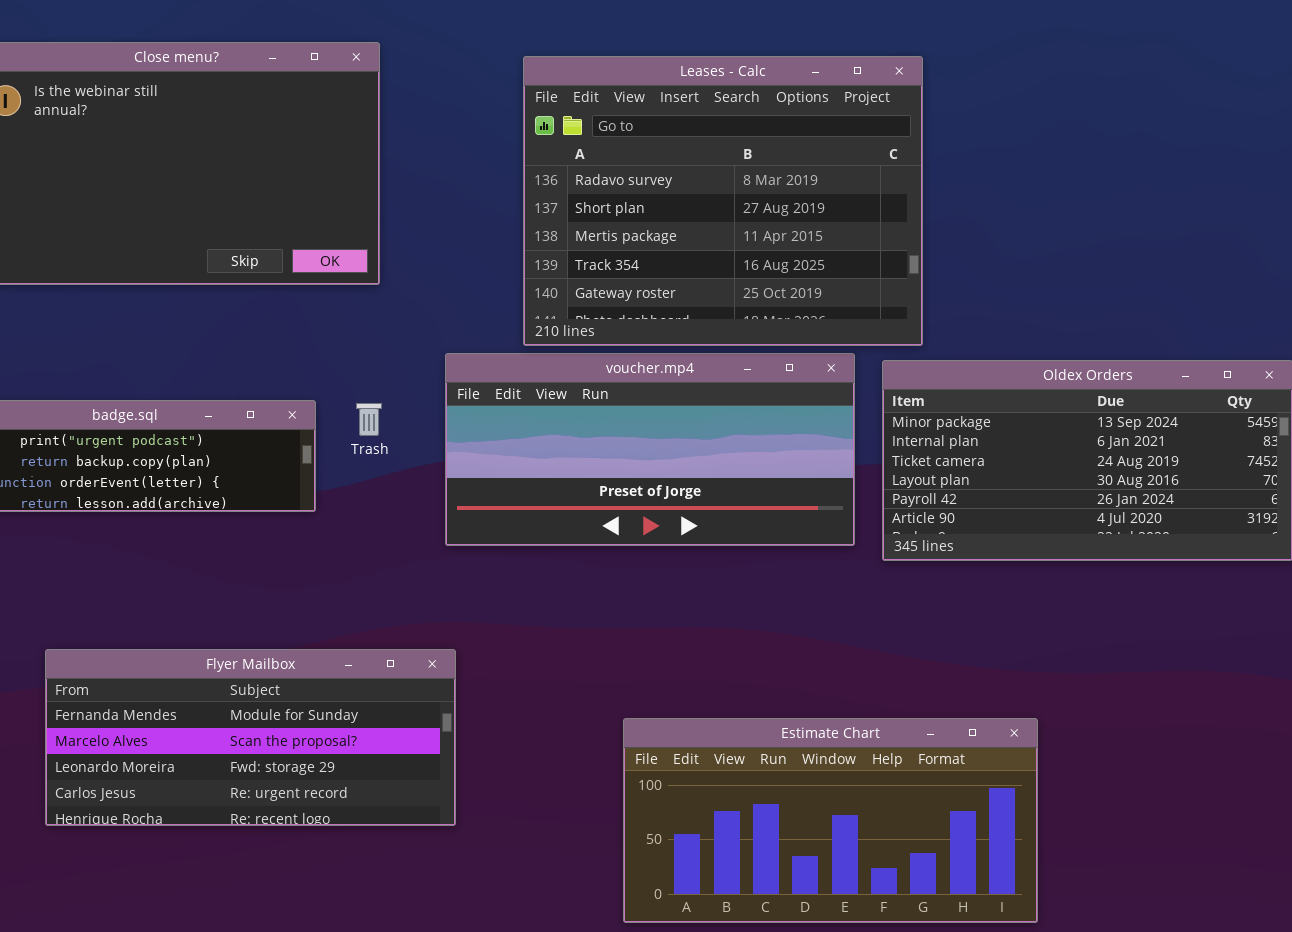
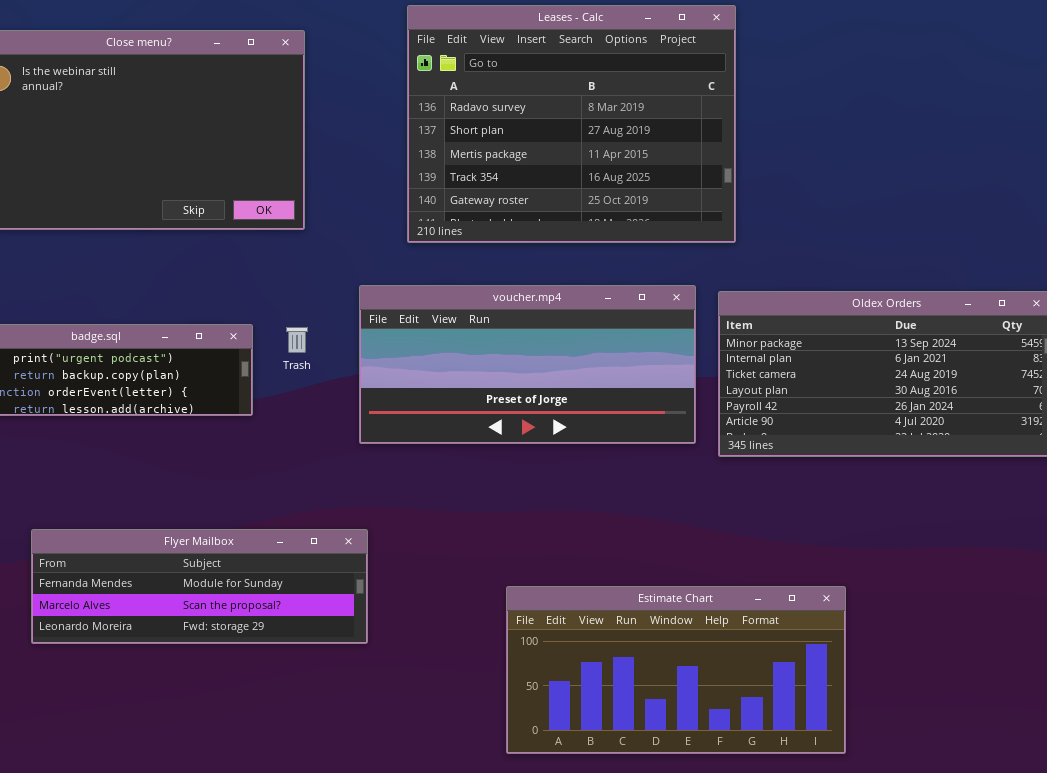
Leases - Calc: [523,56,923,346] -> [407,5,736,243], moved
Flyer Mailbox: [45,649,456,826] -> [31,529,368,644], resized

